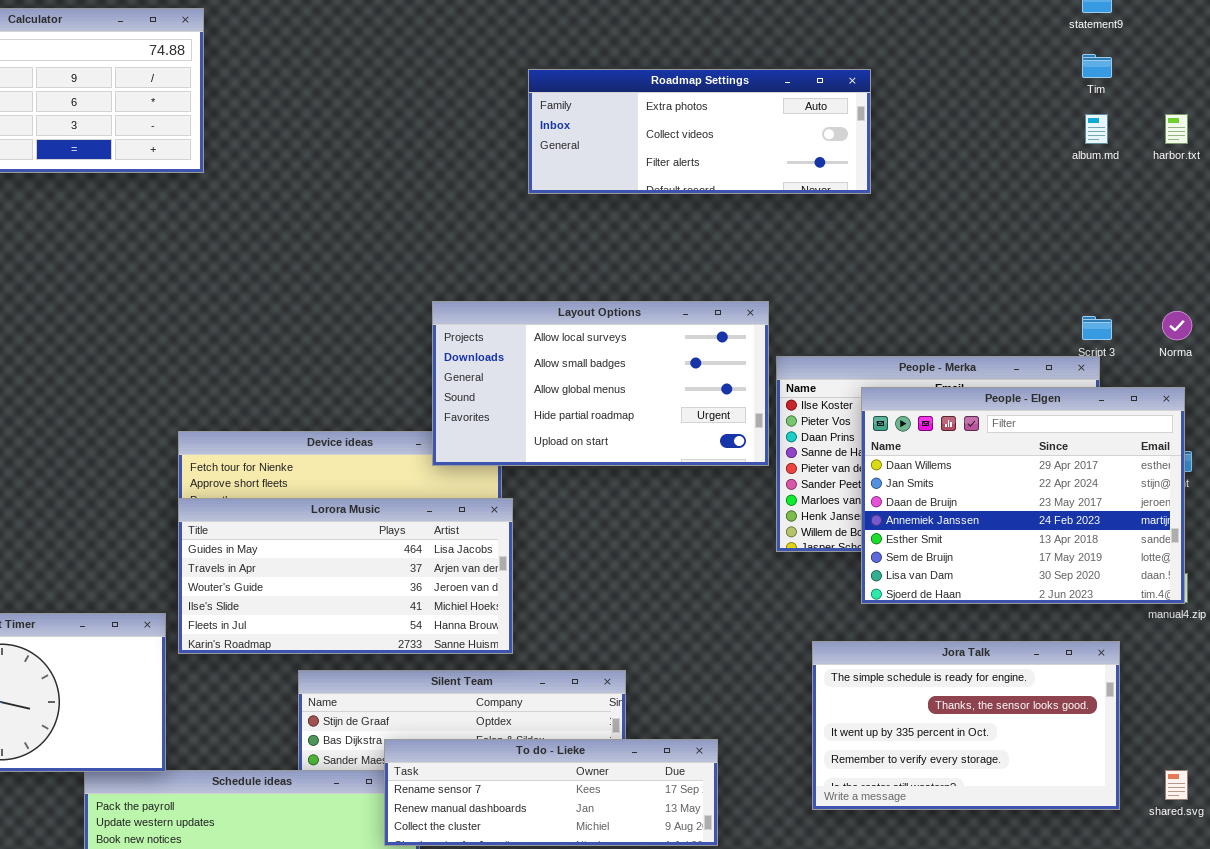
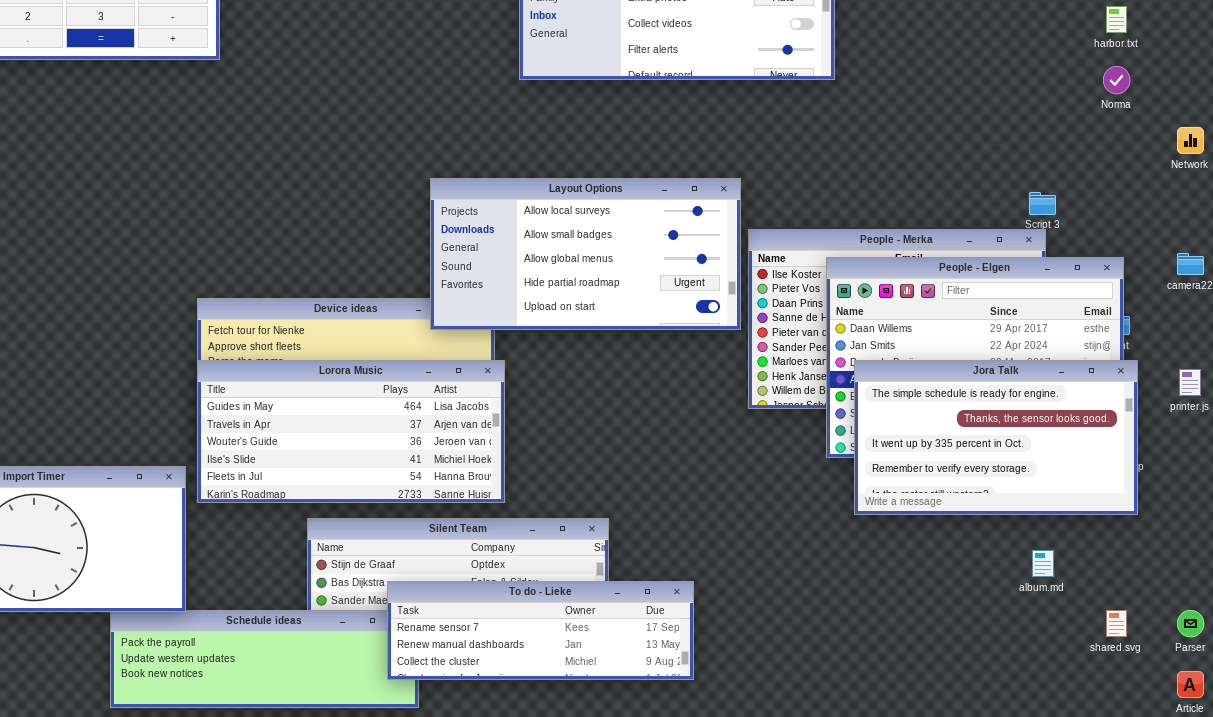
album.md: [1085,114,1108,144] -> [1032,550,1054,577], moved
Norma: [1162,311,1192,340] -> [1103,66,1130,94], moved
Jora Talk: [812,641,1120,810] -> [854,360,1138,515], moved

